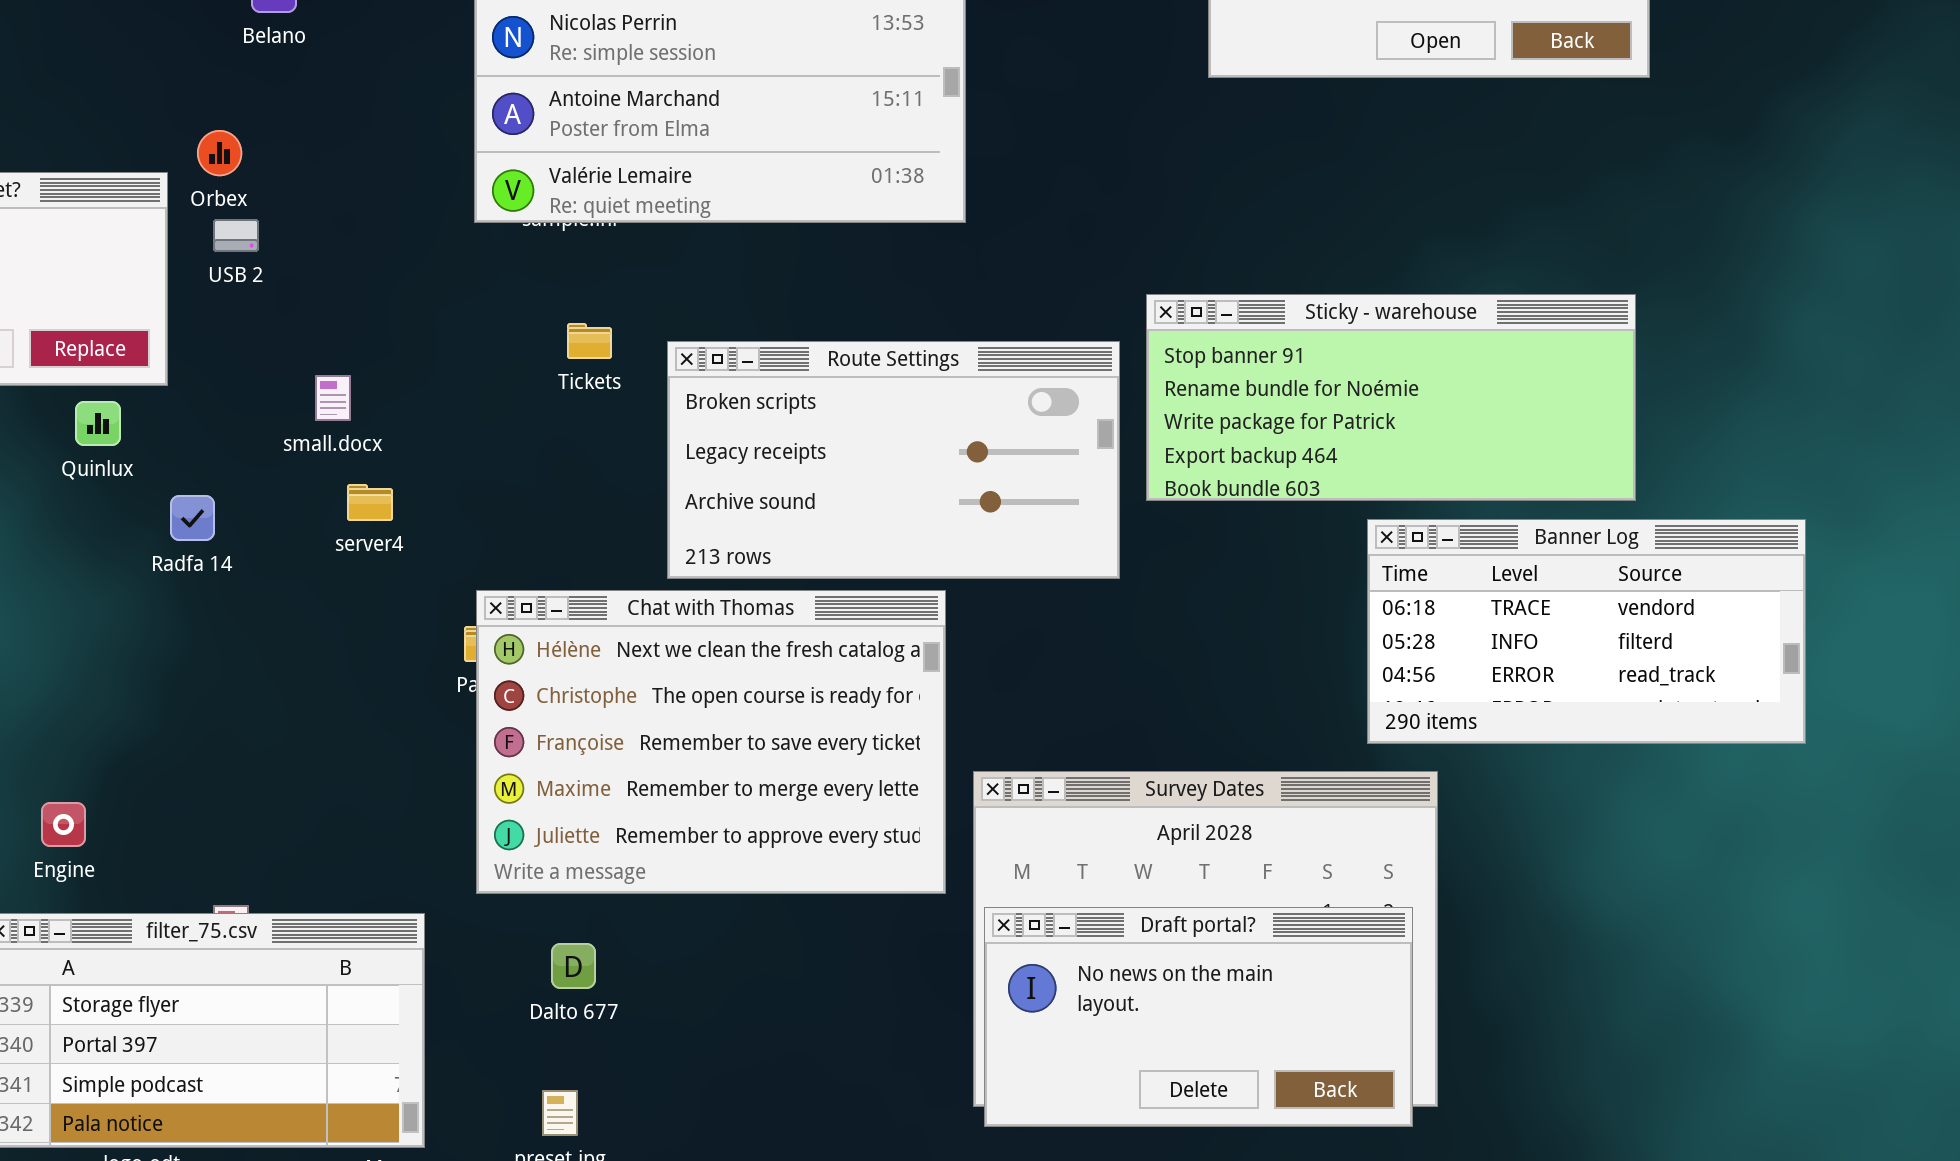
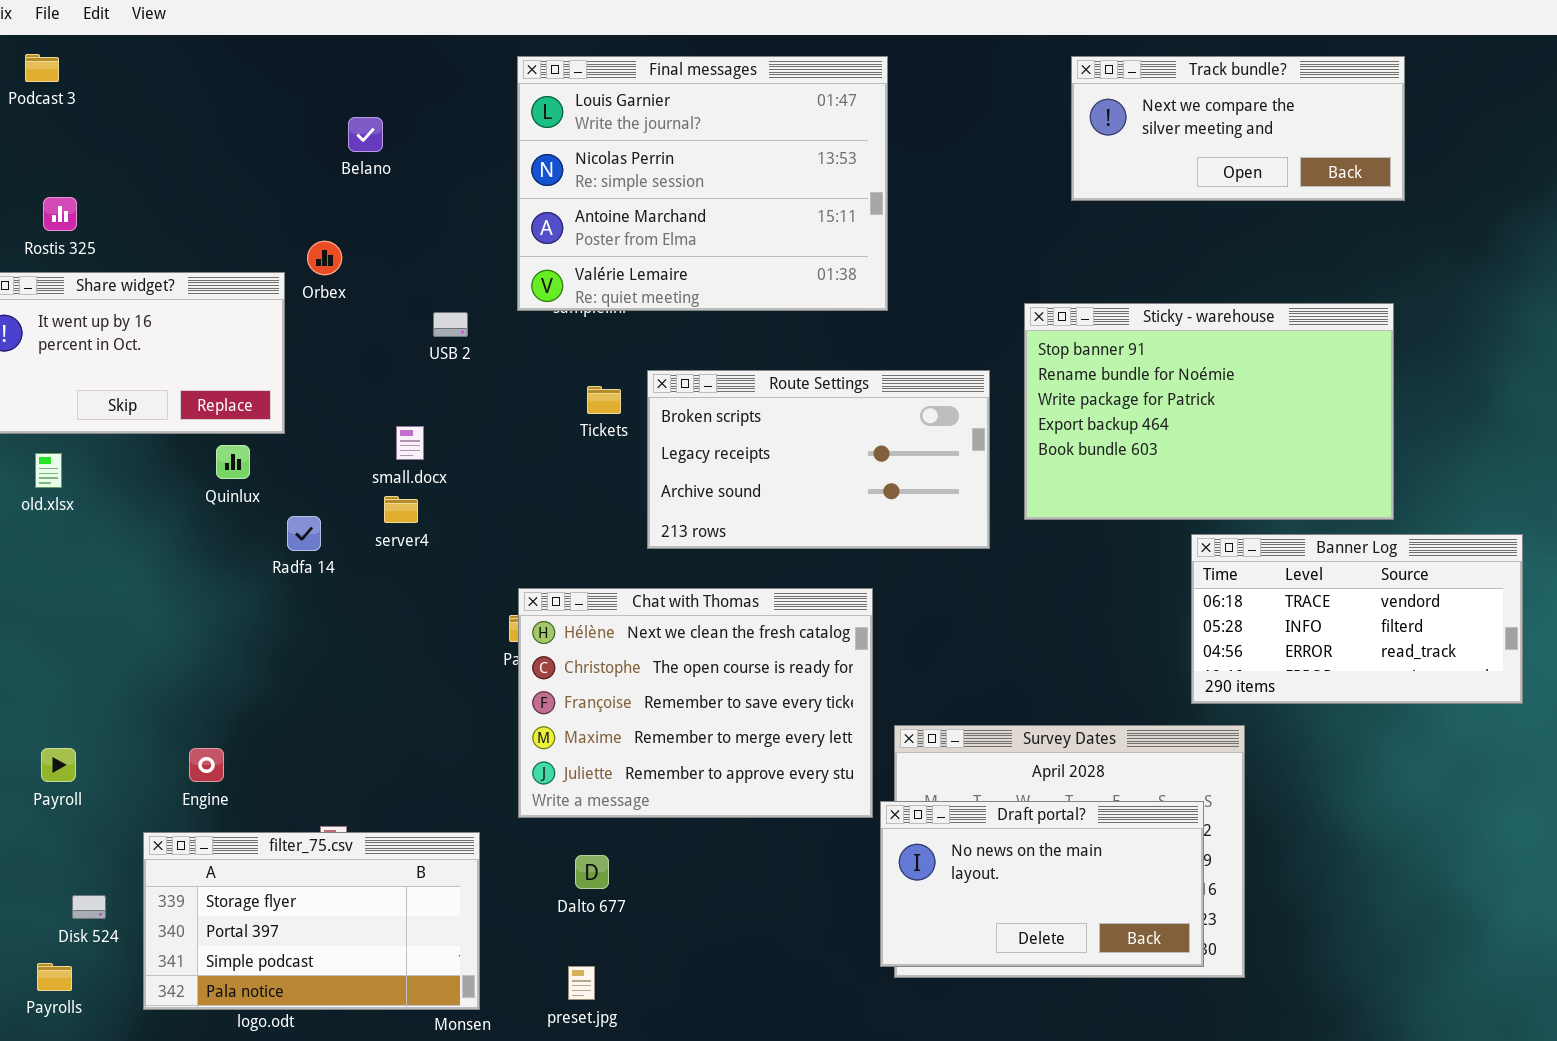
USB 2: [213,219,259,252] -> [433,312,468,337], moved
Sticky - warehouse: [1146,294,1636,501] -> [1024,303,1394,520], resized
Route Settings: [667,341,1120,579] -> [647,370,990,549], moved
server4: [347,484,393,521] -> [384,496,418,523], moved
Draft portal?: [984,907,1413,1127] -> [880,801,1204,967], moved

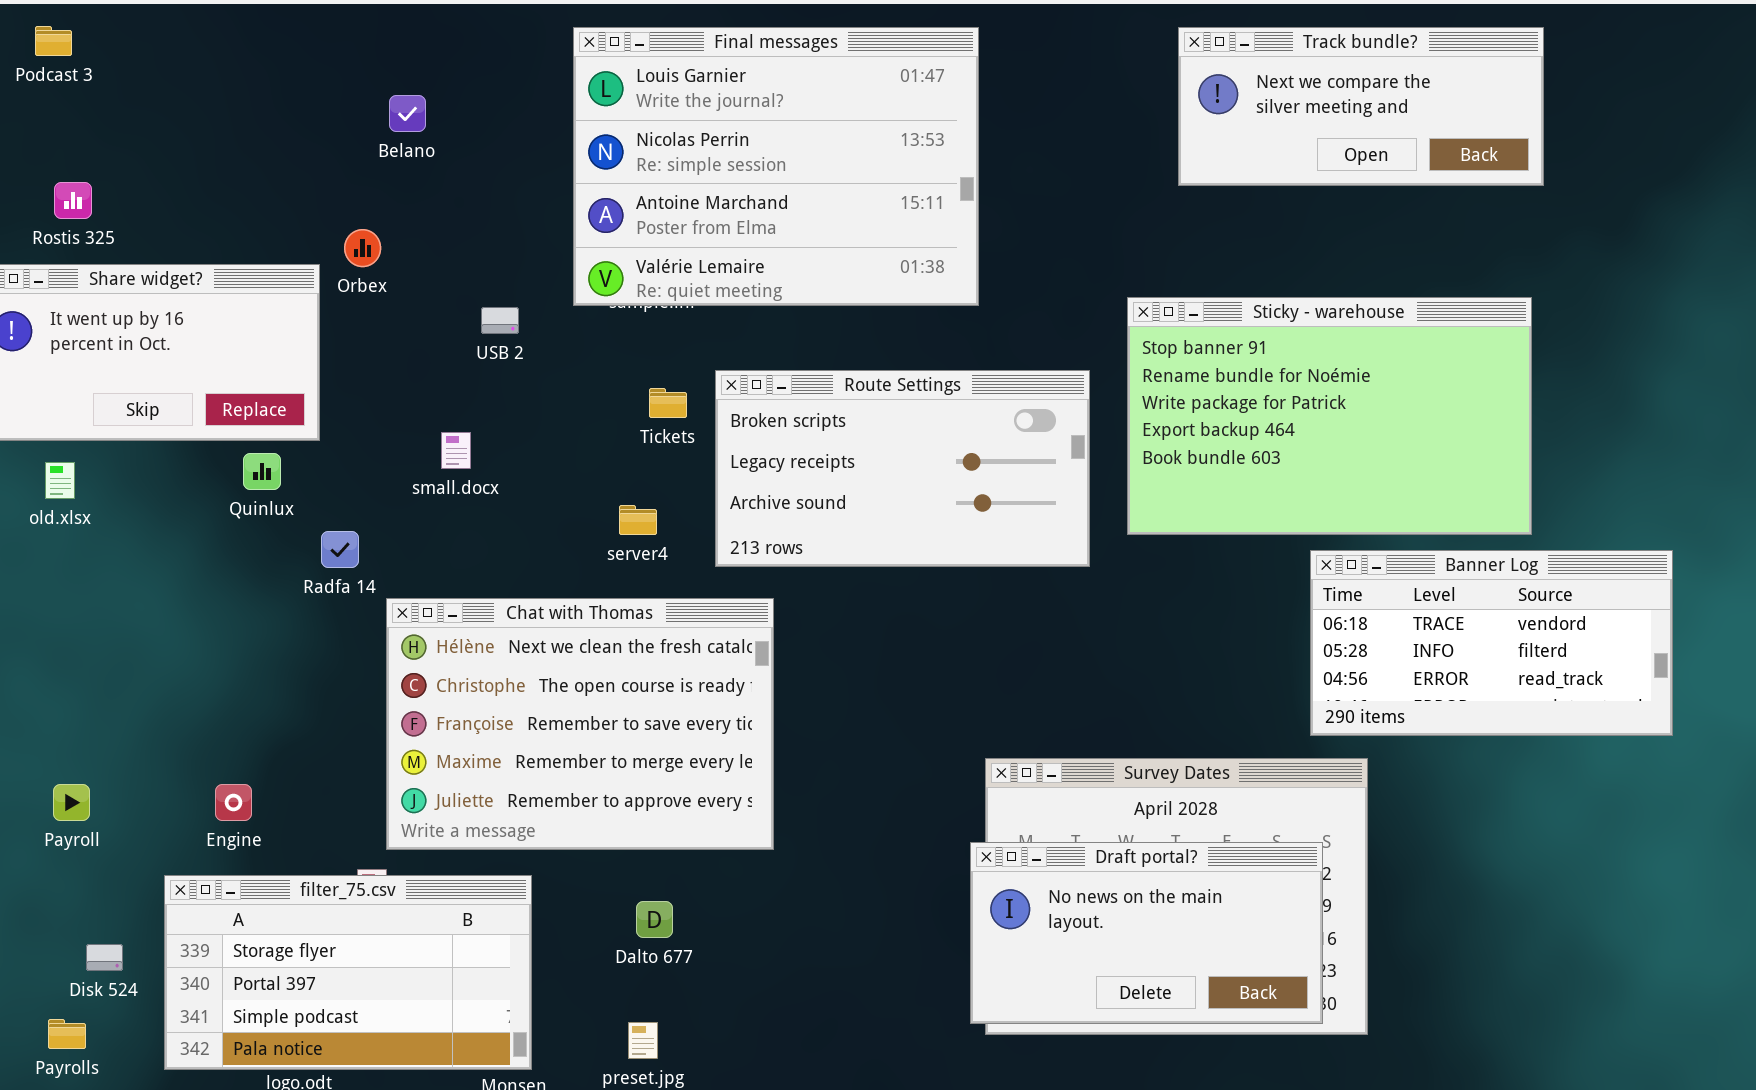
server4: [384,496,418,523] -> [619,505,657,535], moved
Chat with Thomas: [518,588,873,818] -> [386,598,774,850], moved

